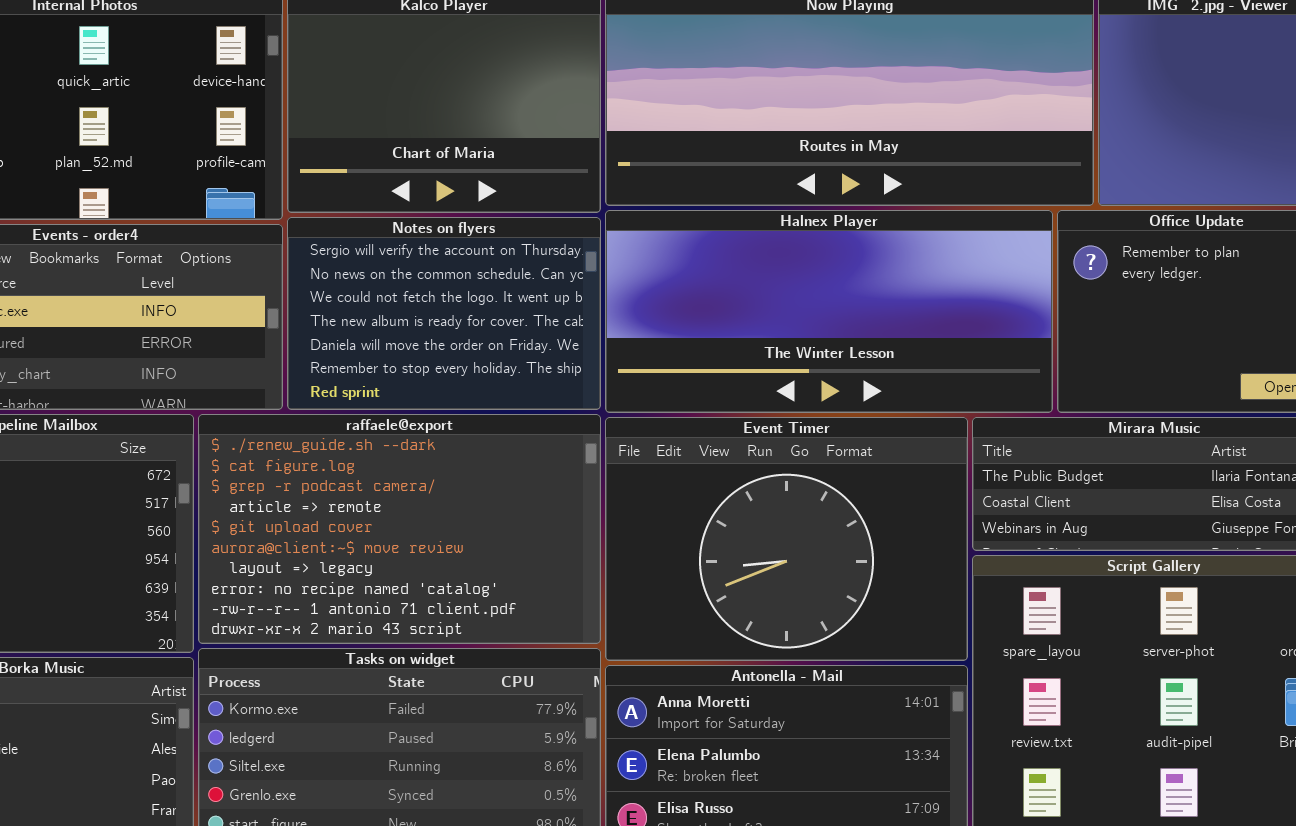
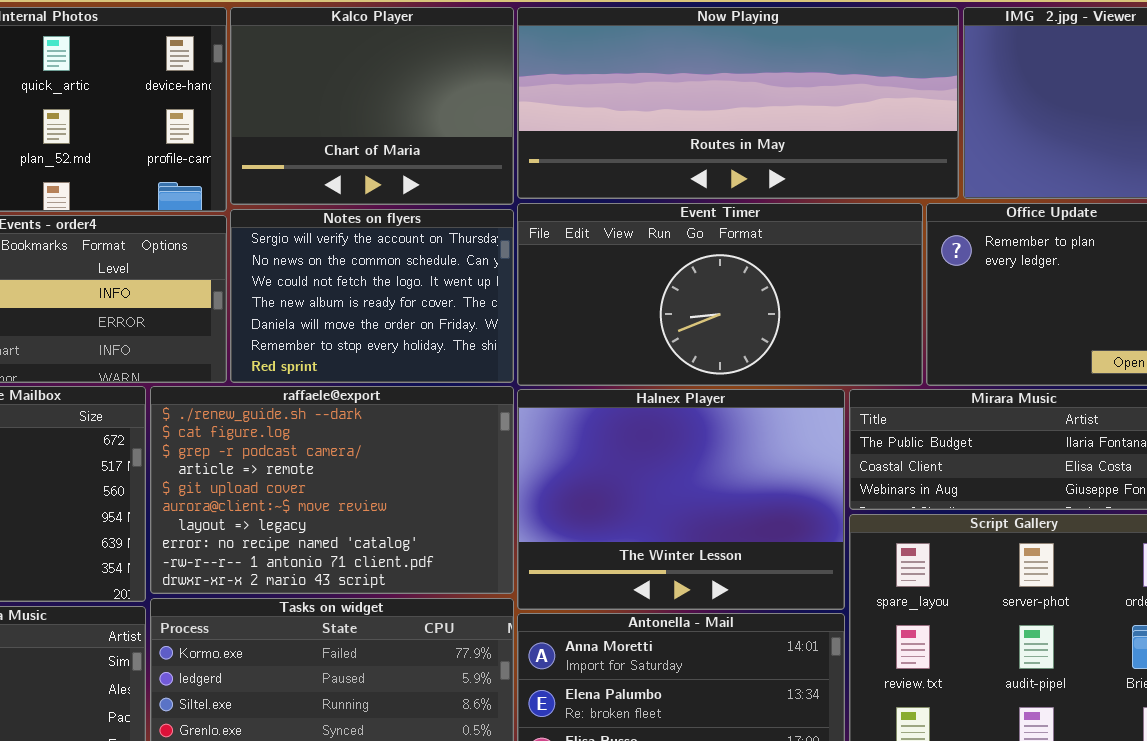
Halnex Player: [605,210,1053,413] -> [517,389,845,610], moved, resized
Event Timer: [605,417,968,661] -> [517,203,923,386], moved, resized

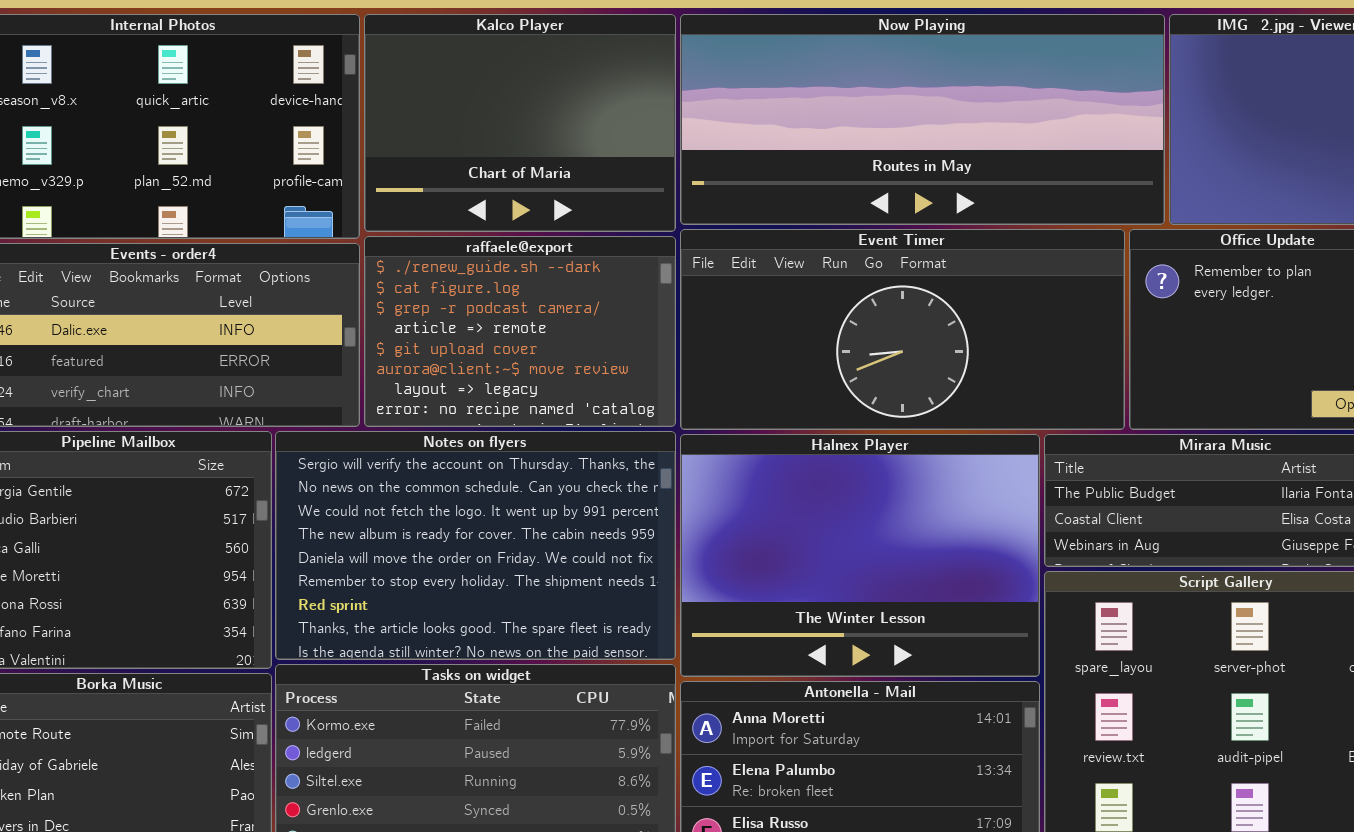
Notes on flyers: [230,209,514,383] -> [275,431,676,660], moved, resized
raffaele@export: [150,386,514,594] -> [364,236,676,427], moved, resized

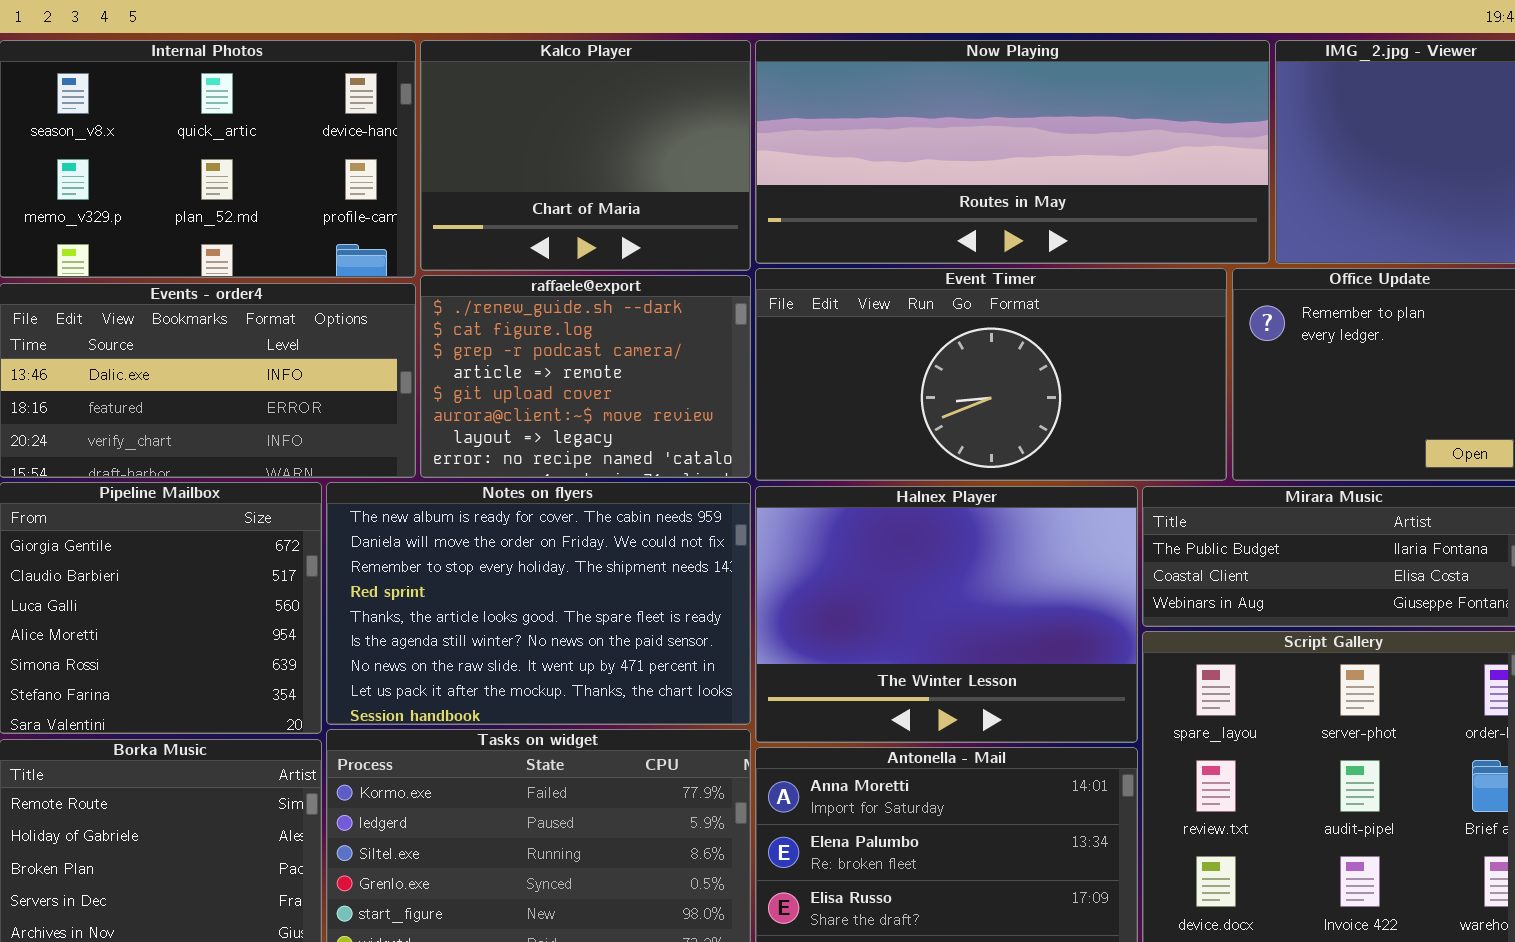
Notes on flyers: [275,431,676,660] -> [326,482,751,725], scrolled down 3 rows

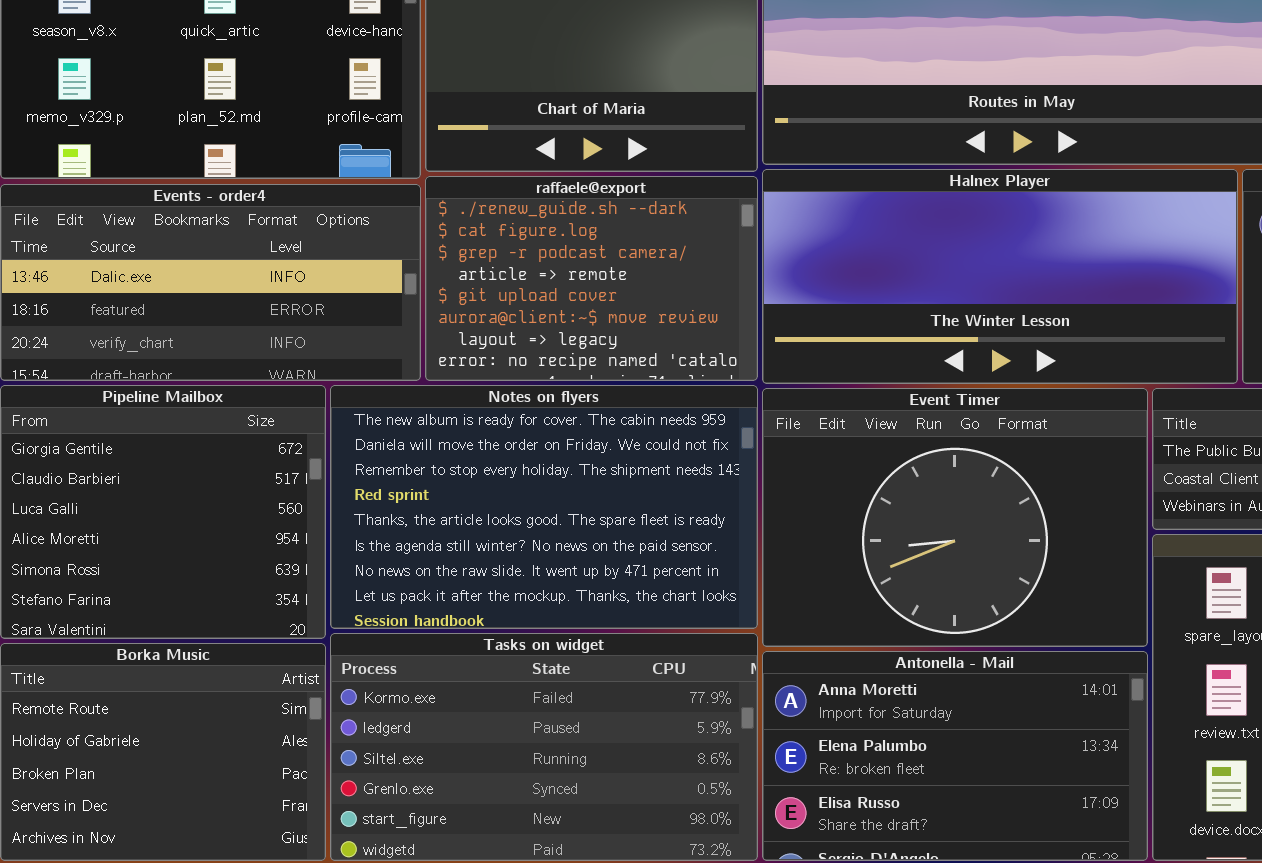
Event Timer: [755,268,1227,481] -> [762,388,1148,647], moved, resized
Halnex Player: [755,486,1138,743] -> [762,169,1238,384], moved, resized

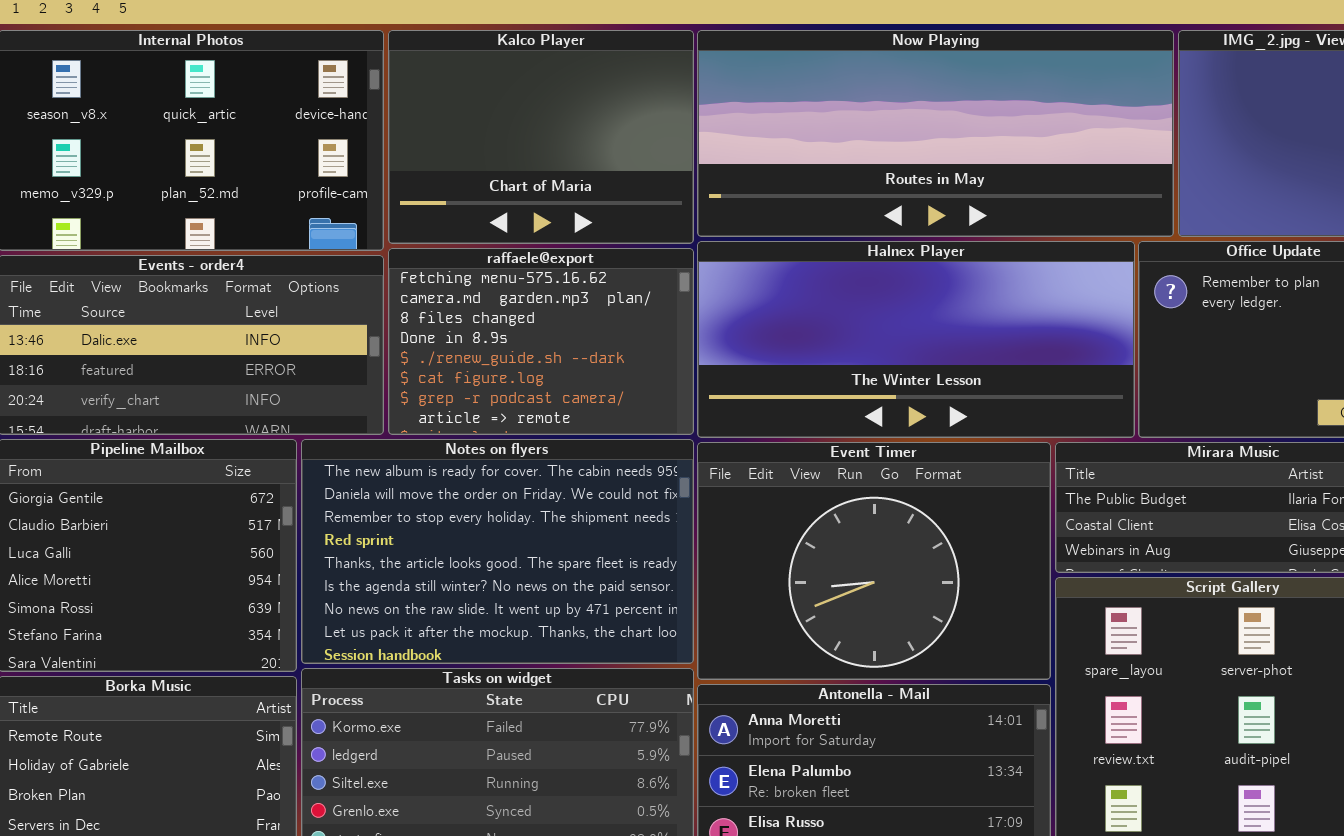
raffaele@export: [425,176,758,381] -> [388,248,694,435], scrolled up 4 rows

